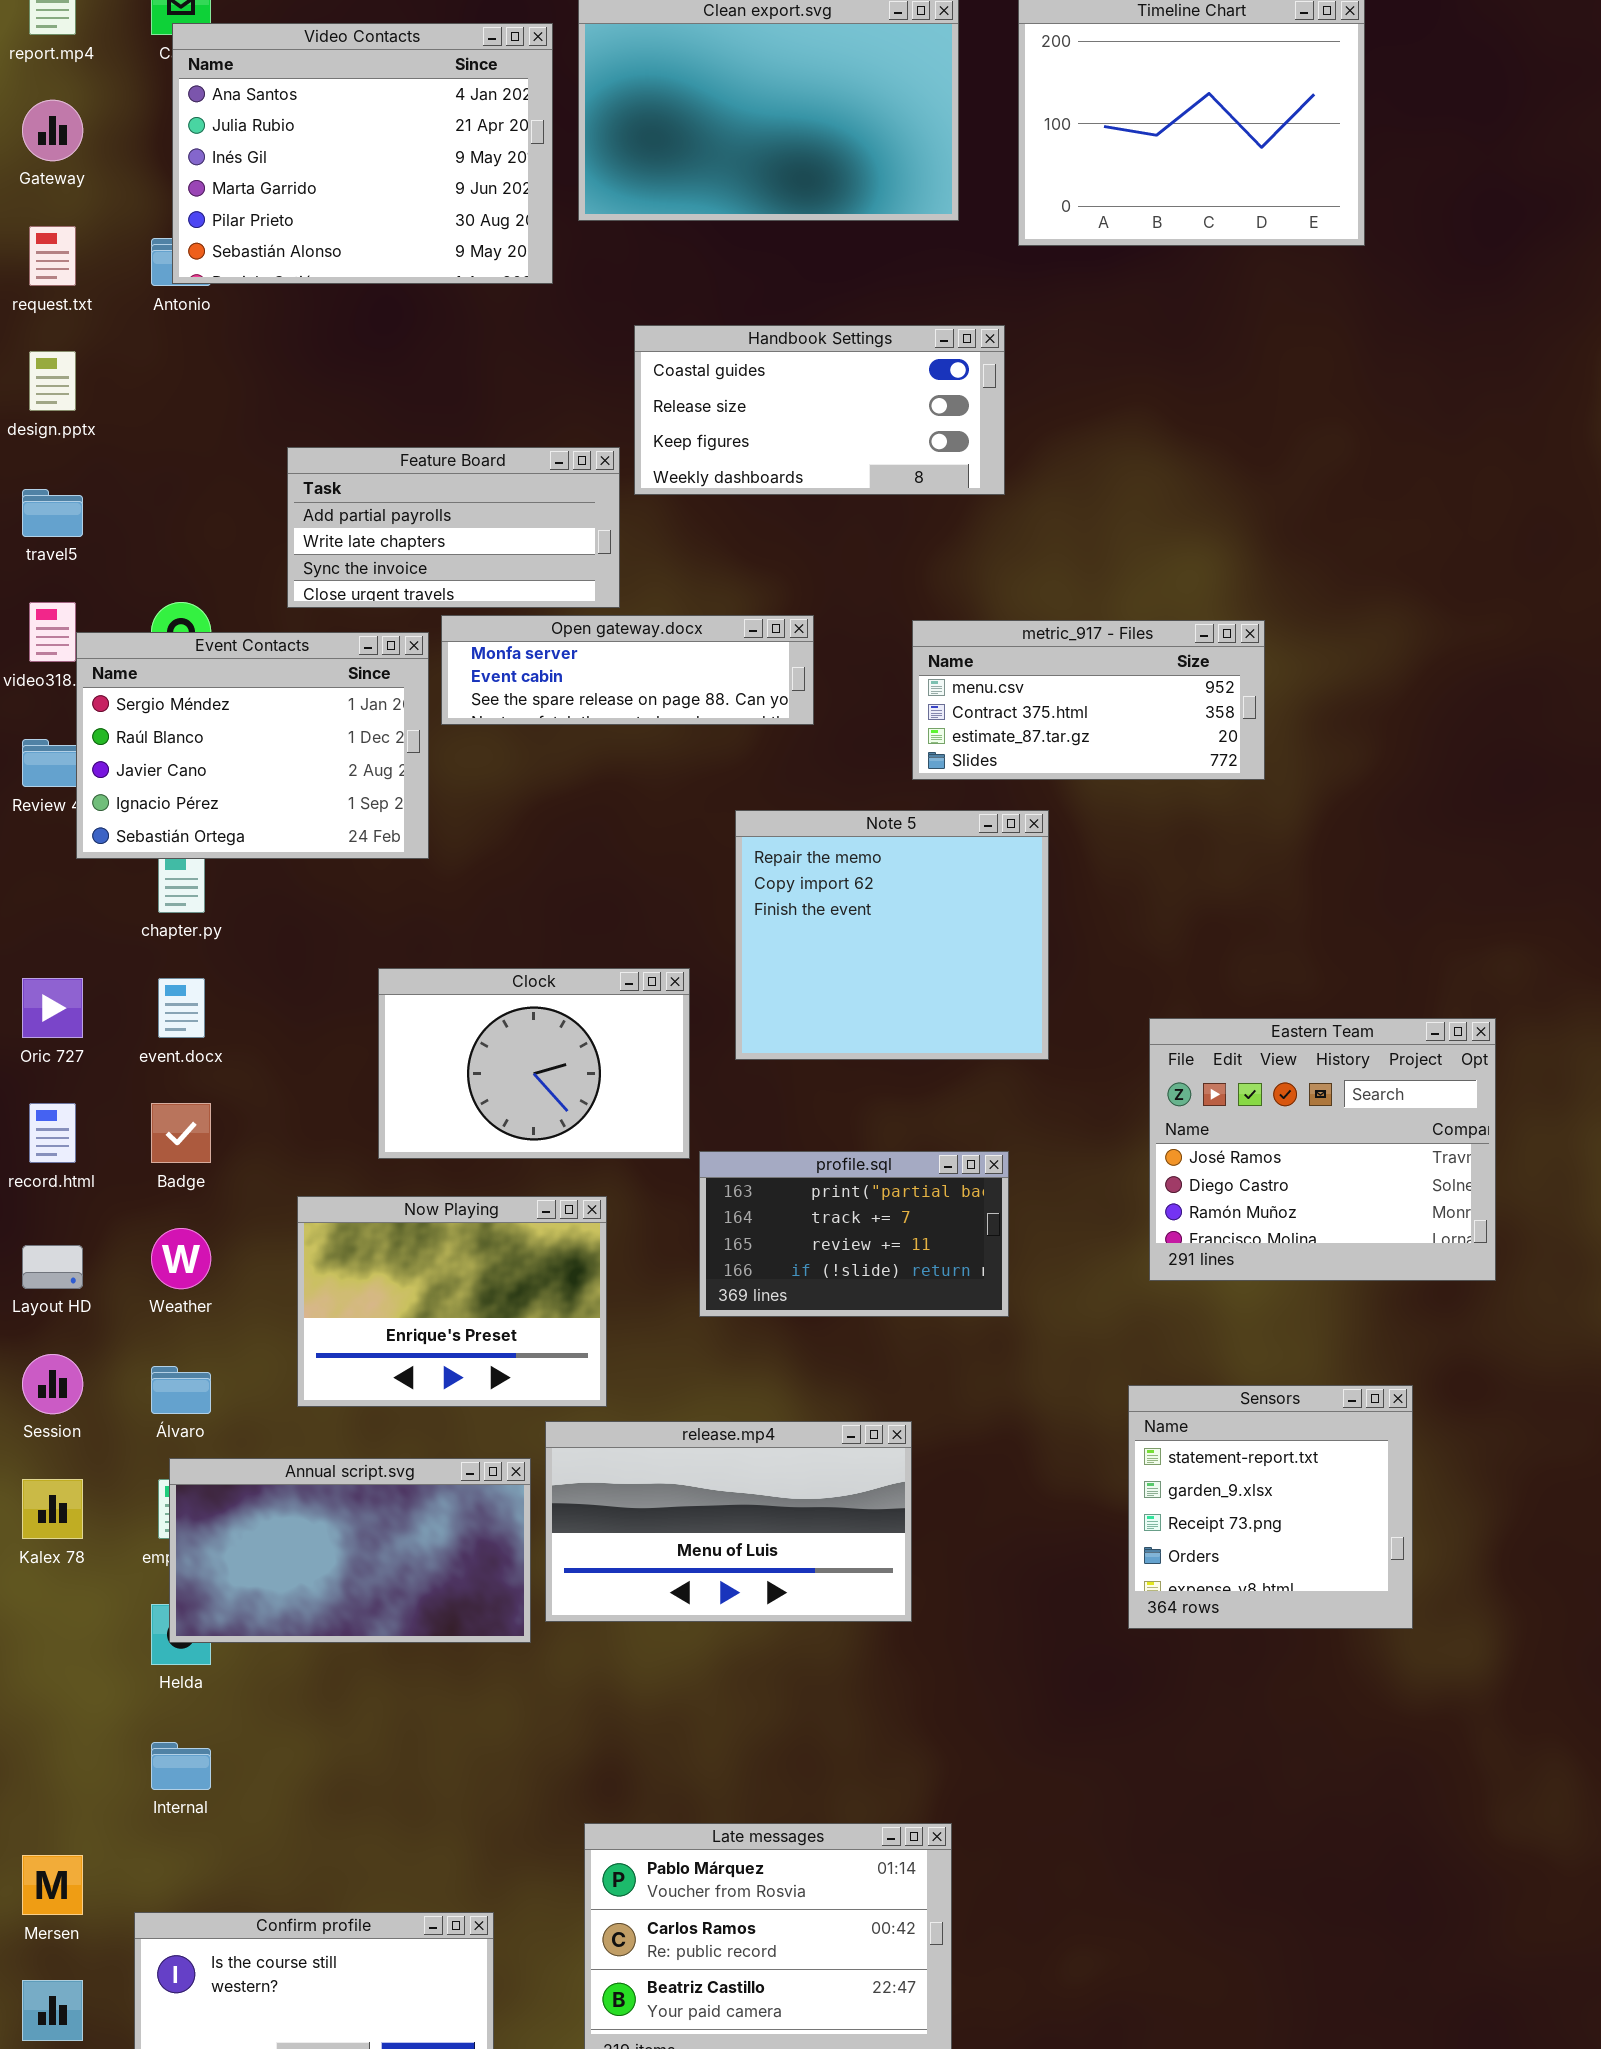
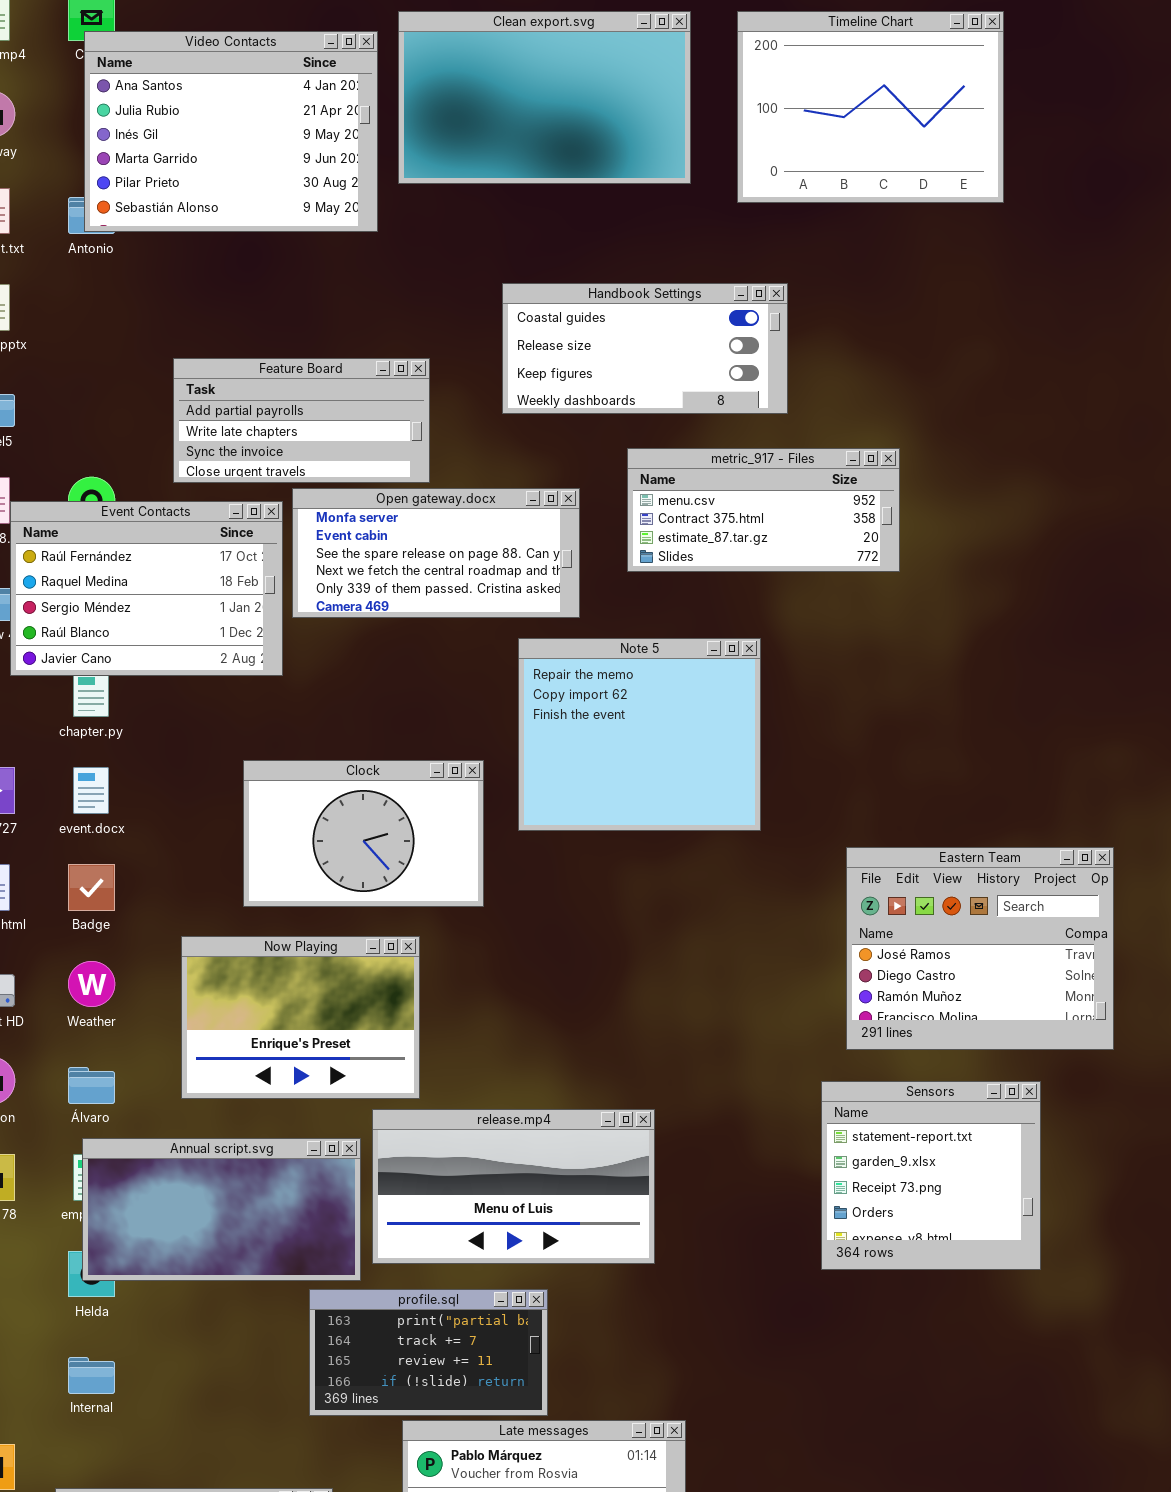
Handbook Settings: [634,325,1005,495] -> [502,283,788,414], moved
Open gateway.docx: [441,615,814,725] -> [292,488,580,618], resized
metric_917 - Files: [912,620,1265,780] -> [627,448,900,572], moved
Event Contacts: [76,632,429,859] -> [10,501,283,676], scrolled up 2 rows
Eastern Team: [1149,1018,1496,1281] -> [846,847,1114,1050], moved
profile.sql: [699,1151,1009,1317] -> [309,1289,548,1416], moved

